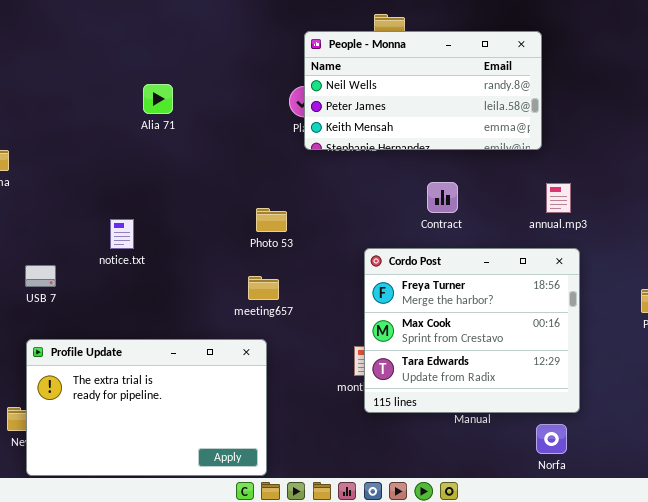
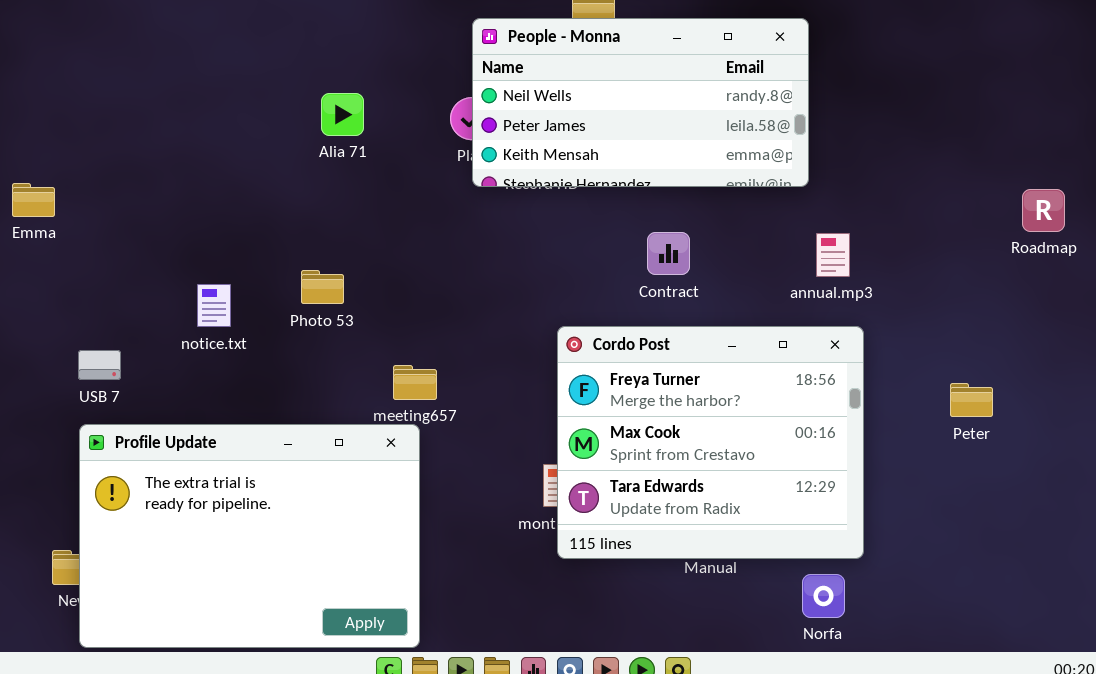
Alia 71: [143,84,173,114] -> [321,93,364,136], moved
Photo 53: [256,208,287,232] -> [301,270,344,304], moved
Profile Update: [26,339,267,476] -> [79,424,420,648], resized

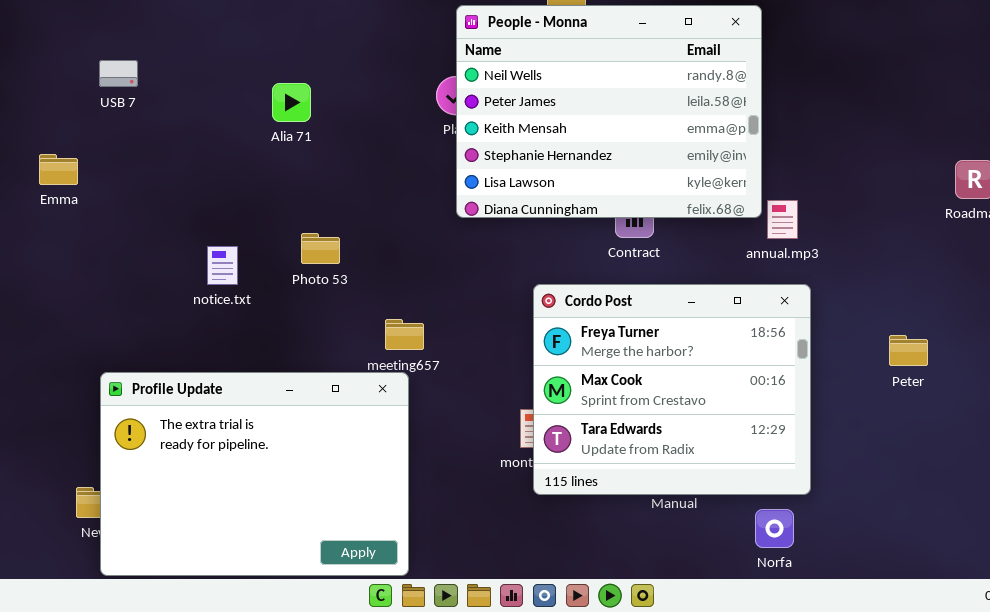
People - Monna: [472,18,809,187] -> [456,5,762,218], resized
Alia 71: [321,93,364,136] -> [272,83,311,122], moved
USB 7: [78,350,121,380] -> [99,60,138,87], moved

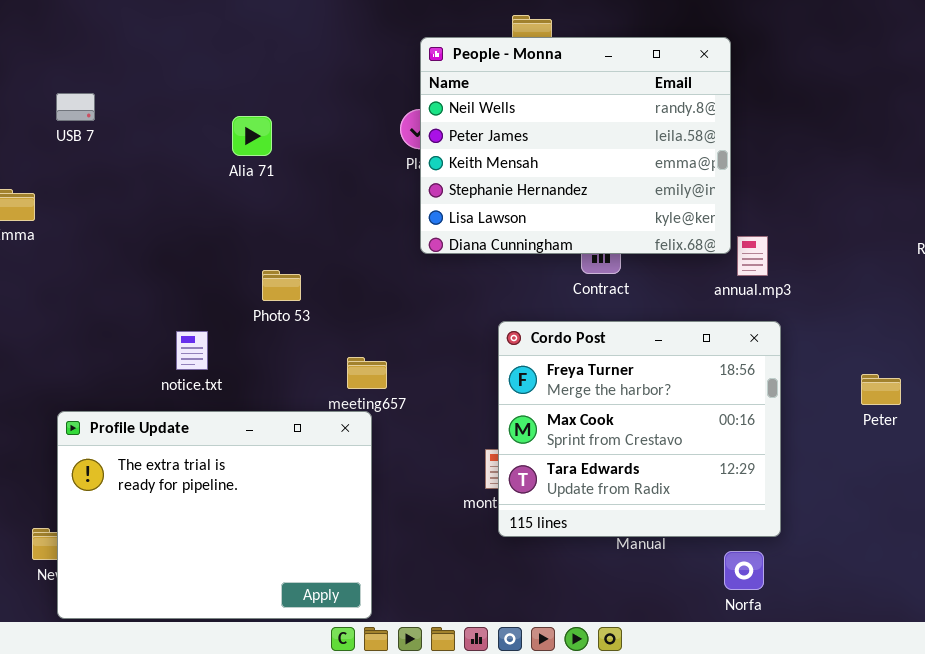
notice.txt: [207,246,238,285] -> [176,331,208,370], moved

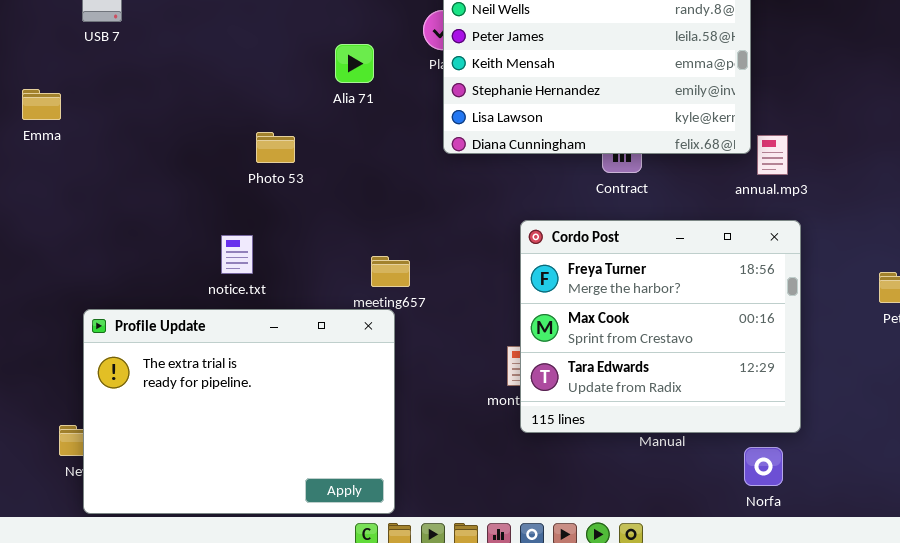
Alia 71: [232,116,272,156] -> [335,44,374,83], moved
Photo 53: [262,270,301,301] -> [256,132,295,163], moved
notice.txt: [176,331,208,370] -> [221,235,253,274], moved

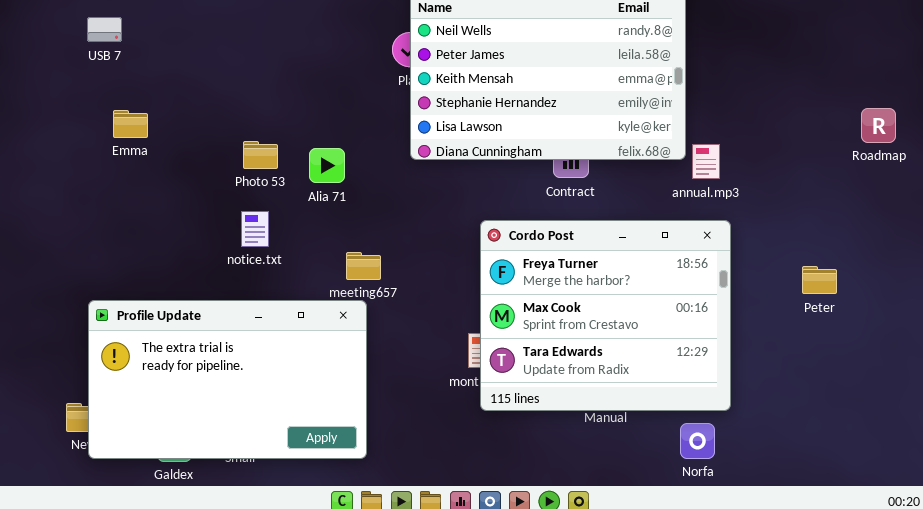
Alia 71: [335,44,374,83] -> [309,148,345,183], moved
Emma: [22,89,61,120] -> [113,110,148,138], moved
notice.txt: [221,235,253,274] -> [241,211,269,247], moved
Profile Update: [83,309,395,514] -> [88,300,367,459], resized

